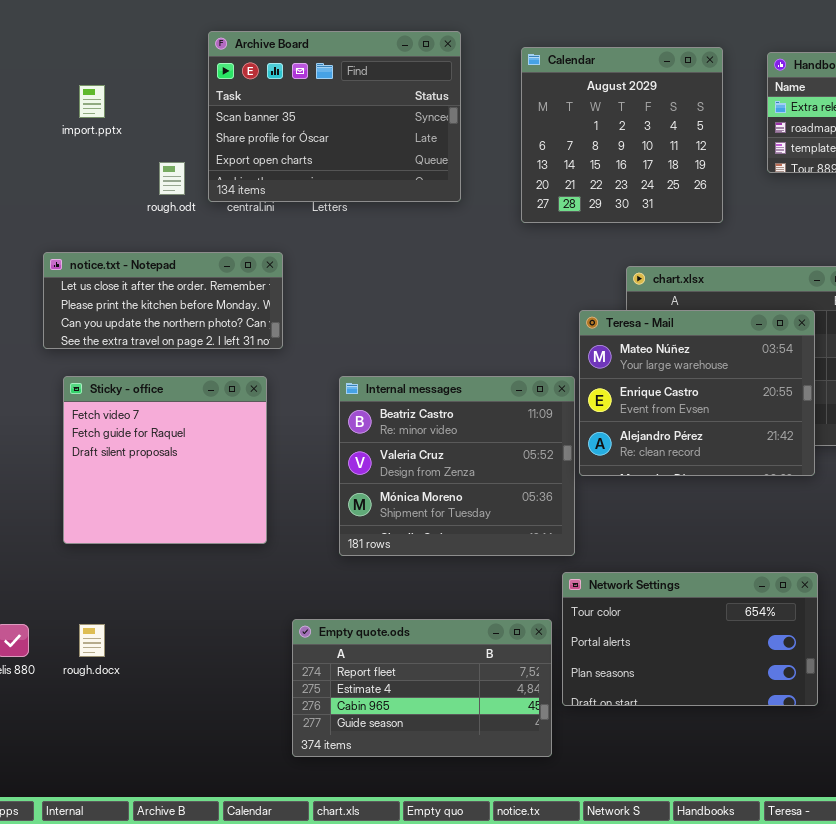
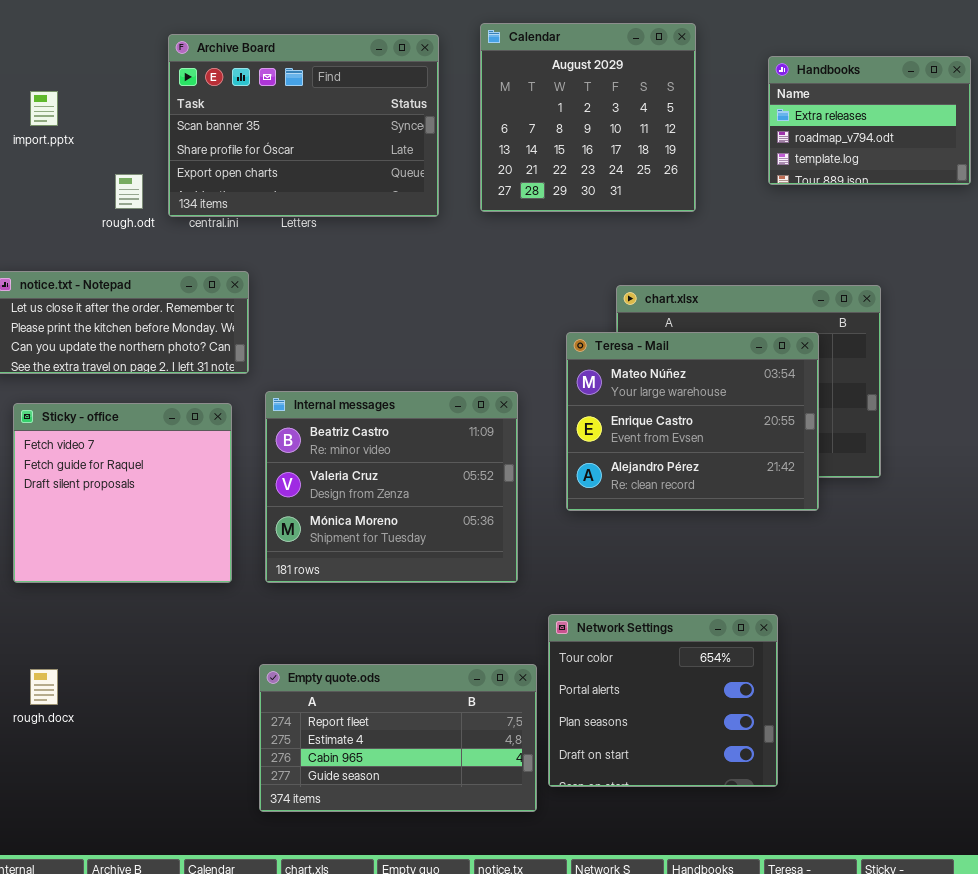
Calendar: [521,47,723,223] -> [480,23,696,212], moved
Internal messages: [339,376,575,556] -> [265,391,518,583], moved
Network Settings: [562,572,818,706] -> [548,614,778,787], resized

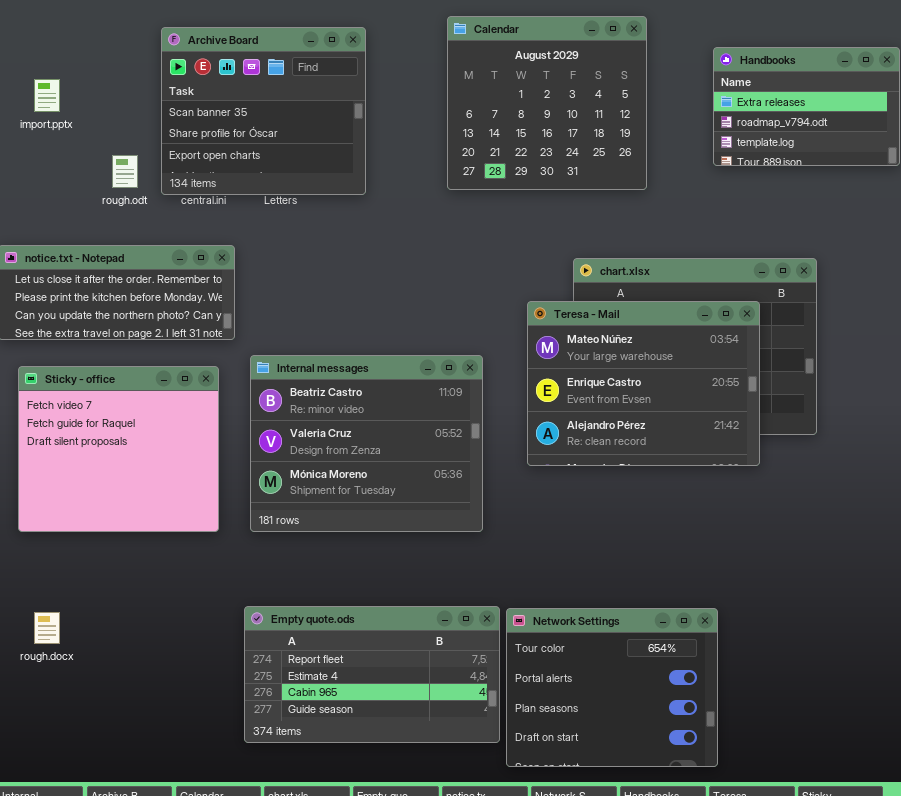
Archive Board: [168,34,439,217] -> [161,27,366,195], resized
Network Settings: [548,614,778,787] -> [506,608,718,767], moved

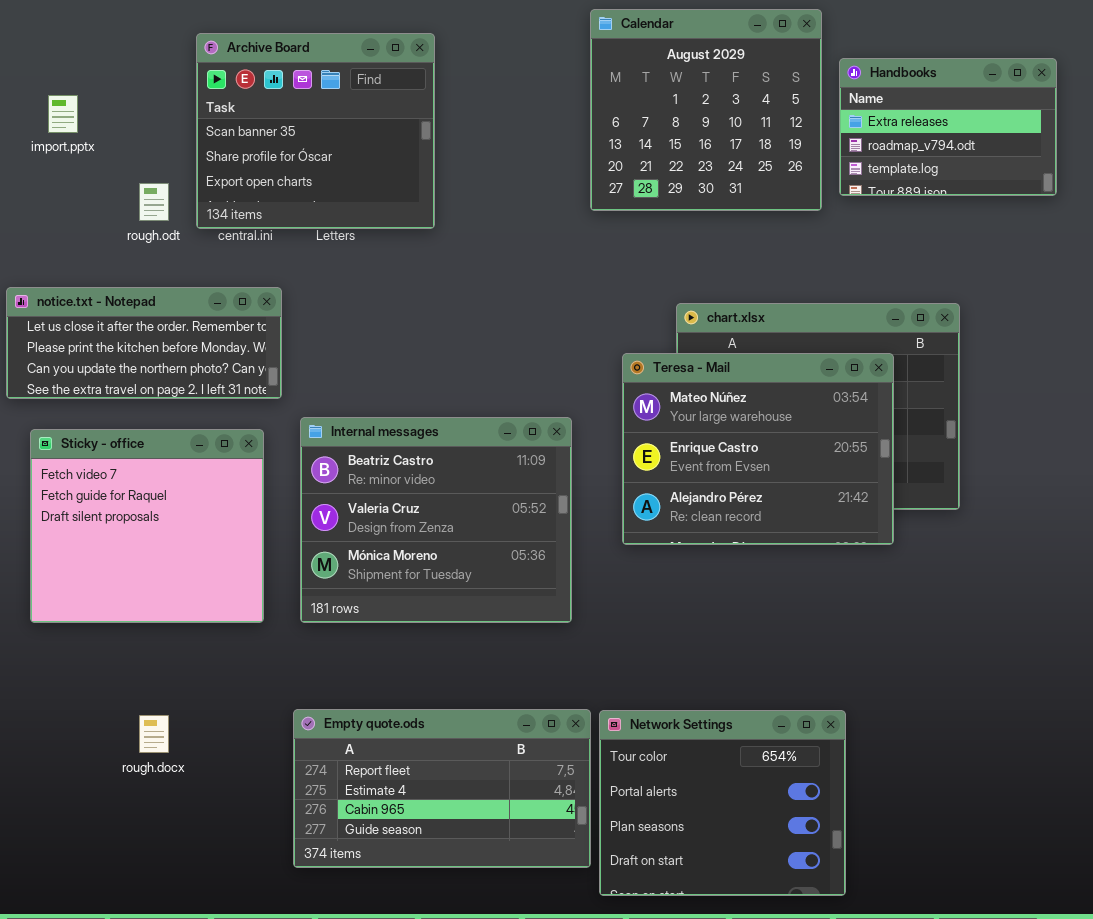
Calendar: [447,16,647,190] -> [590,9,822,211], moved
rough.docx: [34,612,60,644] -> [139,715,169,753], moved

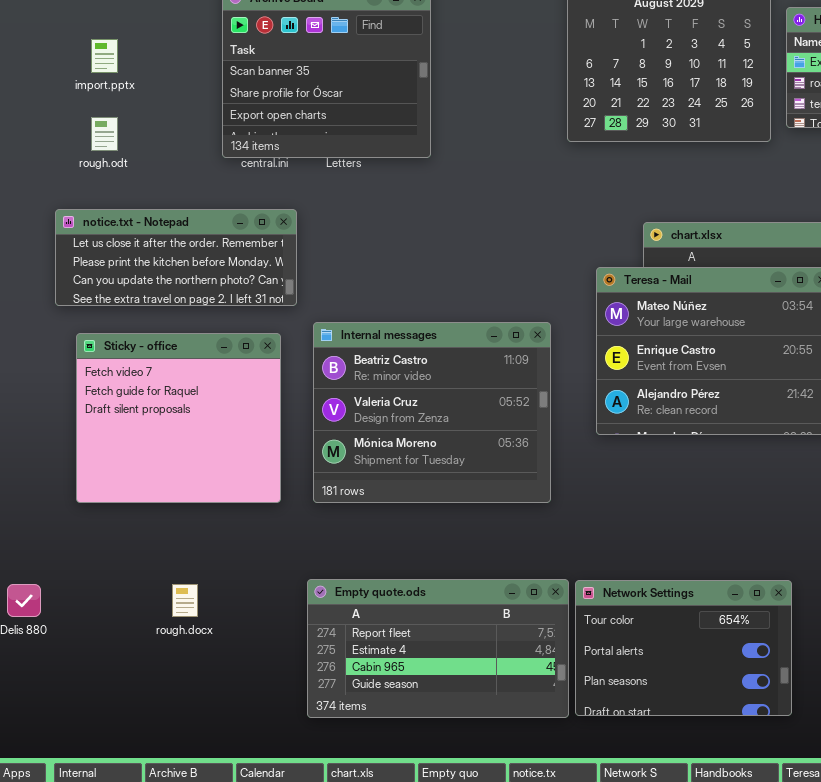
rough.odt: [139,183,169,221] -> [91,117,118,151], moved
Network Settings: [599,710,846,896] -> [575,580,792,716], resized

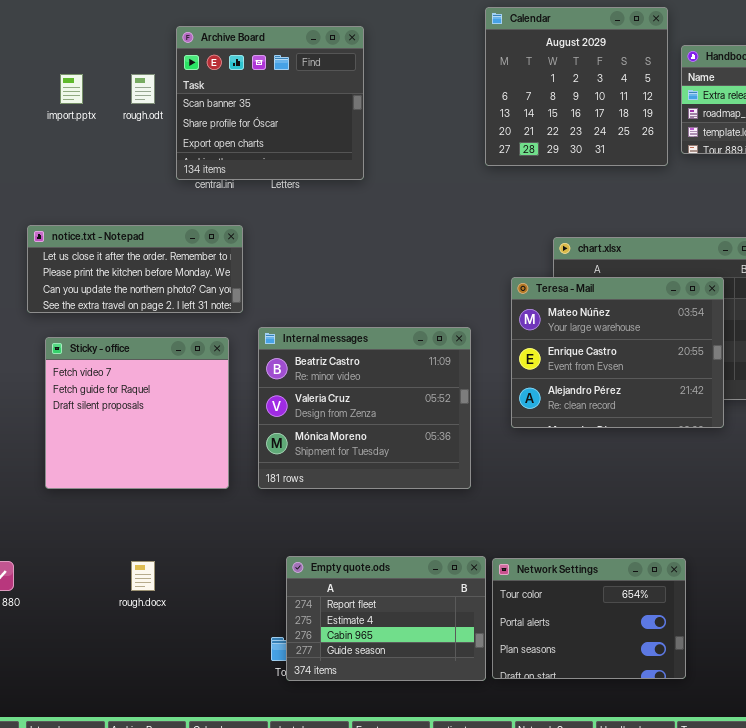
rough.odt: [91,117,118,151] -> [131,74,155,104], moved
Empty quote.ods: [307,579,569,718] -> [286,556,486,681], resized

